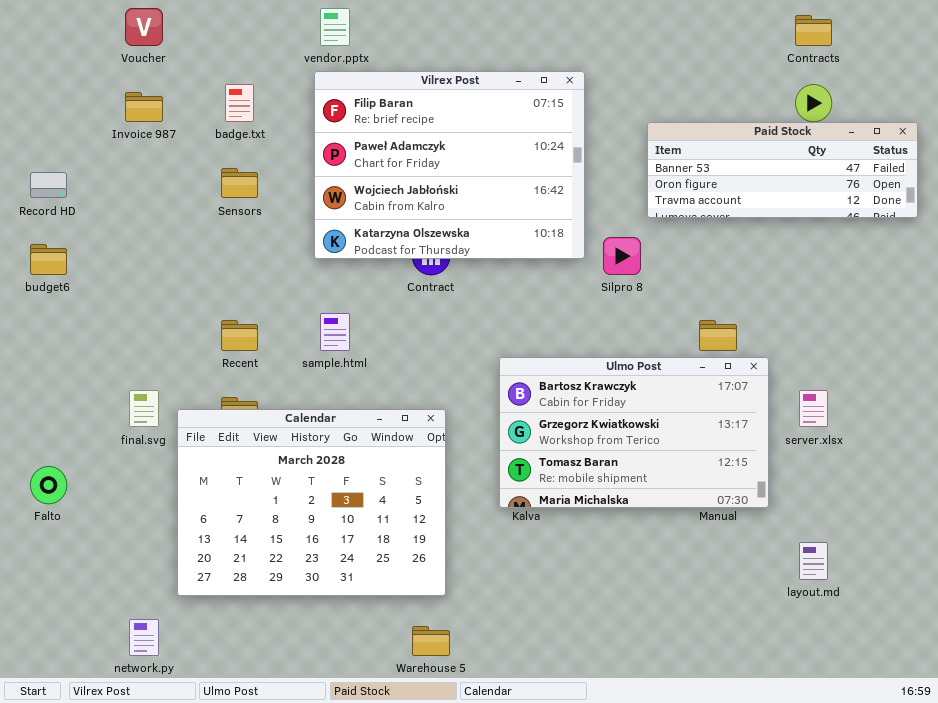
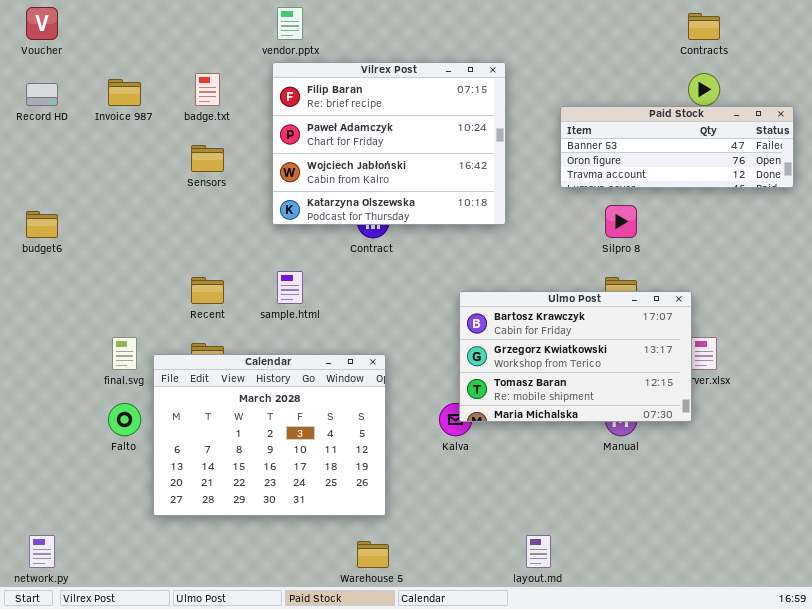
Voucher: [125,8,163,46] -> [26,7,58,40], moved
Record HD: [30,172,67,198] -> [26,83,58,106], moved
Silpro 8: [603,237,641,275] -> [605,205,637,238], moved
Ulmo Post: [499,357,769,508] -> [459,291,692,422], moved
Falto: [30,466,67,504] -> [108,403,141,436], moved
layout.md: [799,542,828,580] -> [526,535,551,568], moved
network.py: [129,619,159,656] -> [29,535,55,568], moved

